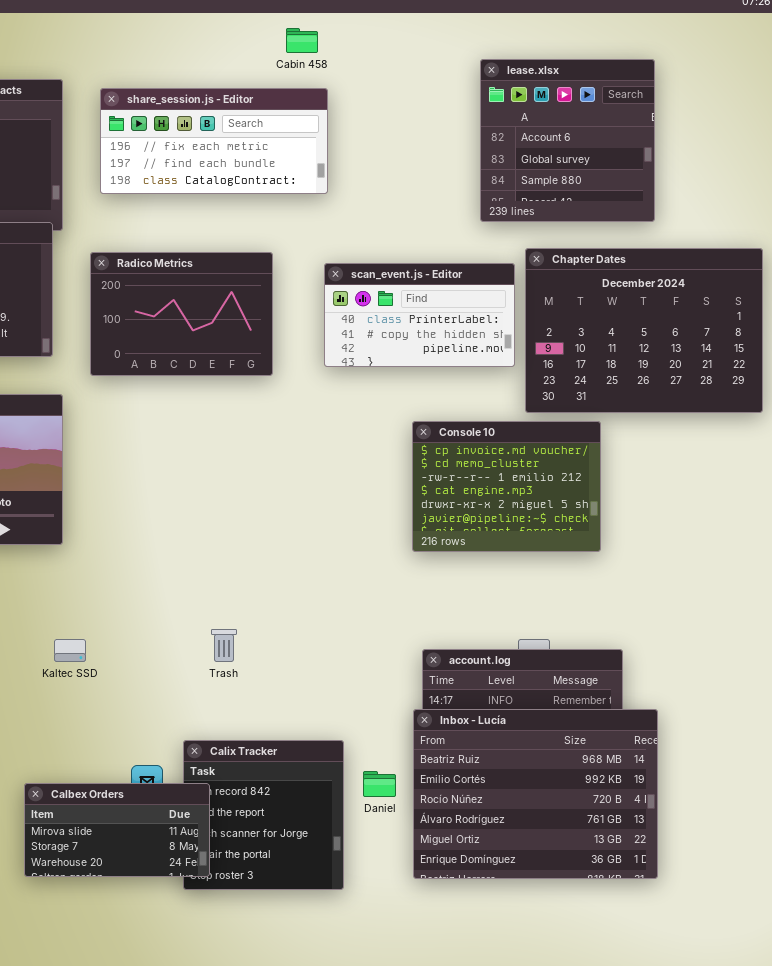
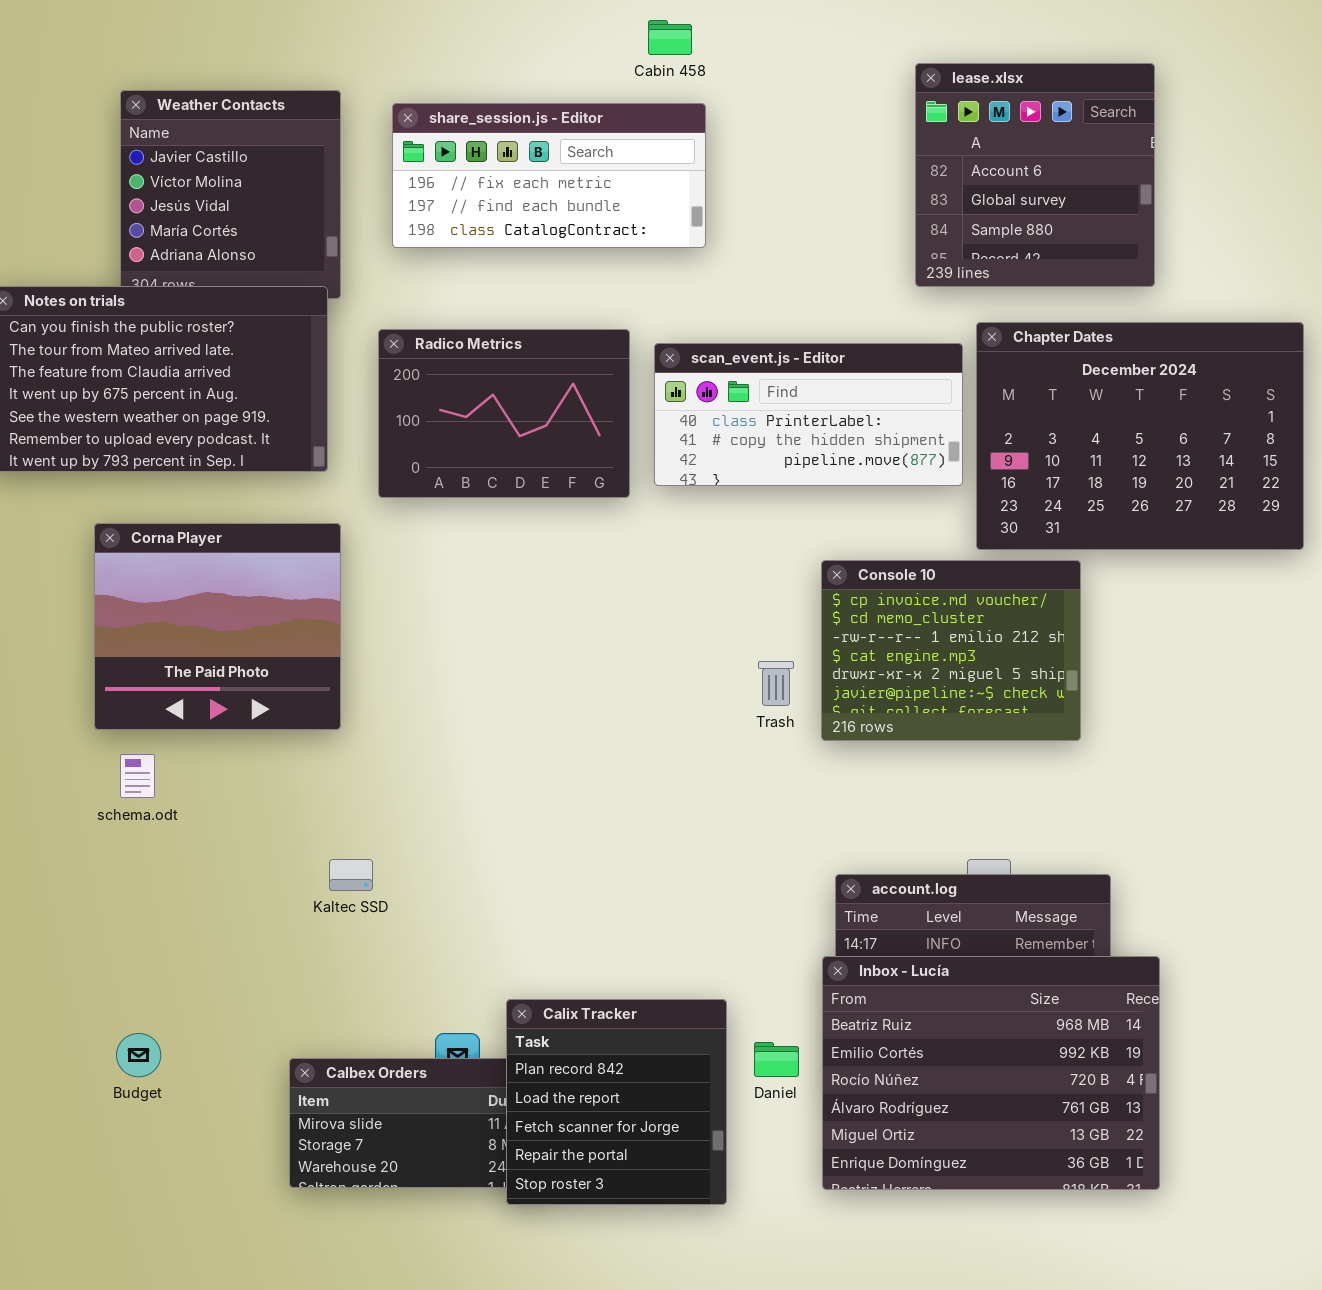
scan_event.js - Editor: [324,263,515,367] -> [654,343,963,486], resized
Trash: [211,629,237,662] -> [758,661,794,706], moved
Calix Tracker: [183,740,344,890] -> [506,999,727,1205], raised

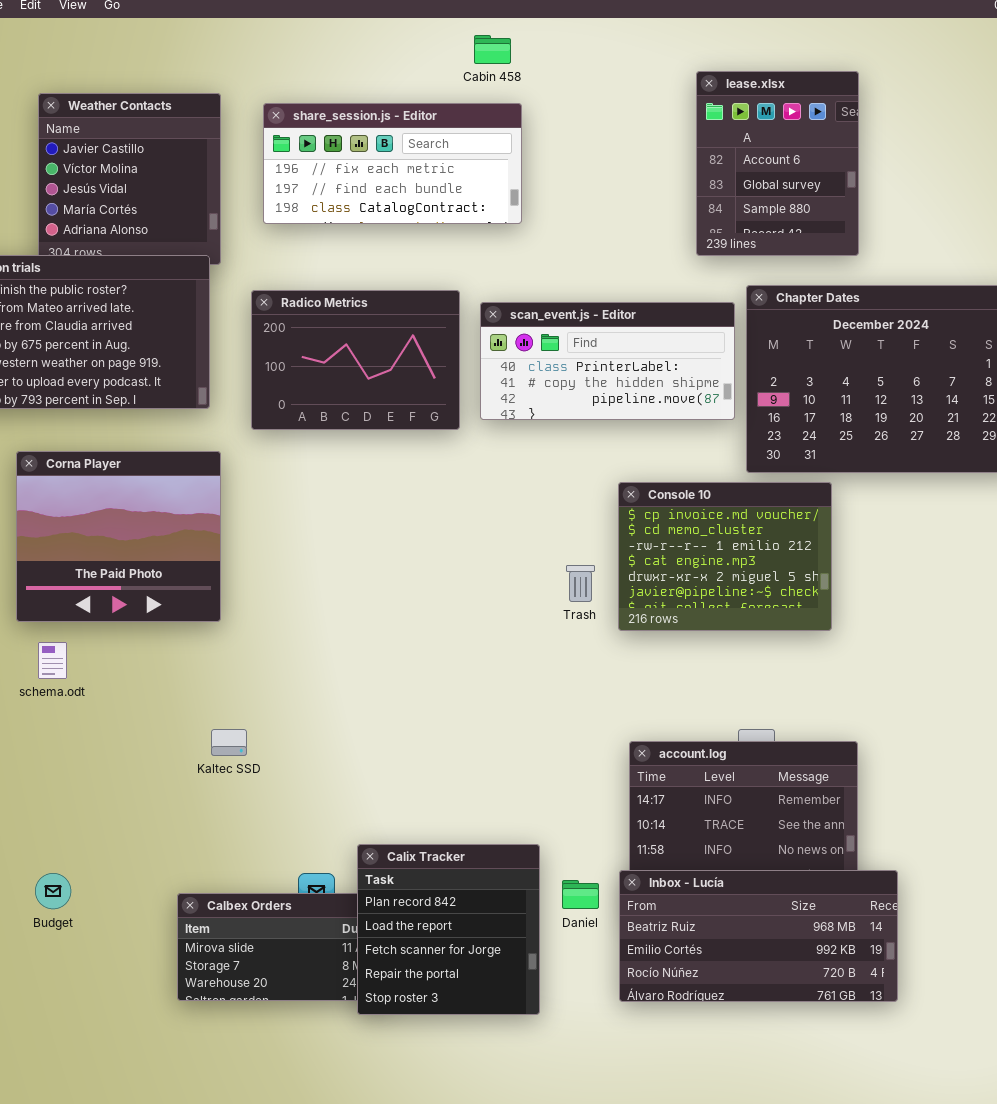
lease.xlsx: [915,63,1155,287] -> [696,71,859,256], resized
Inbox - Lucía: [822,956,1160,1190] -> [619,870,898,1002], resized

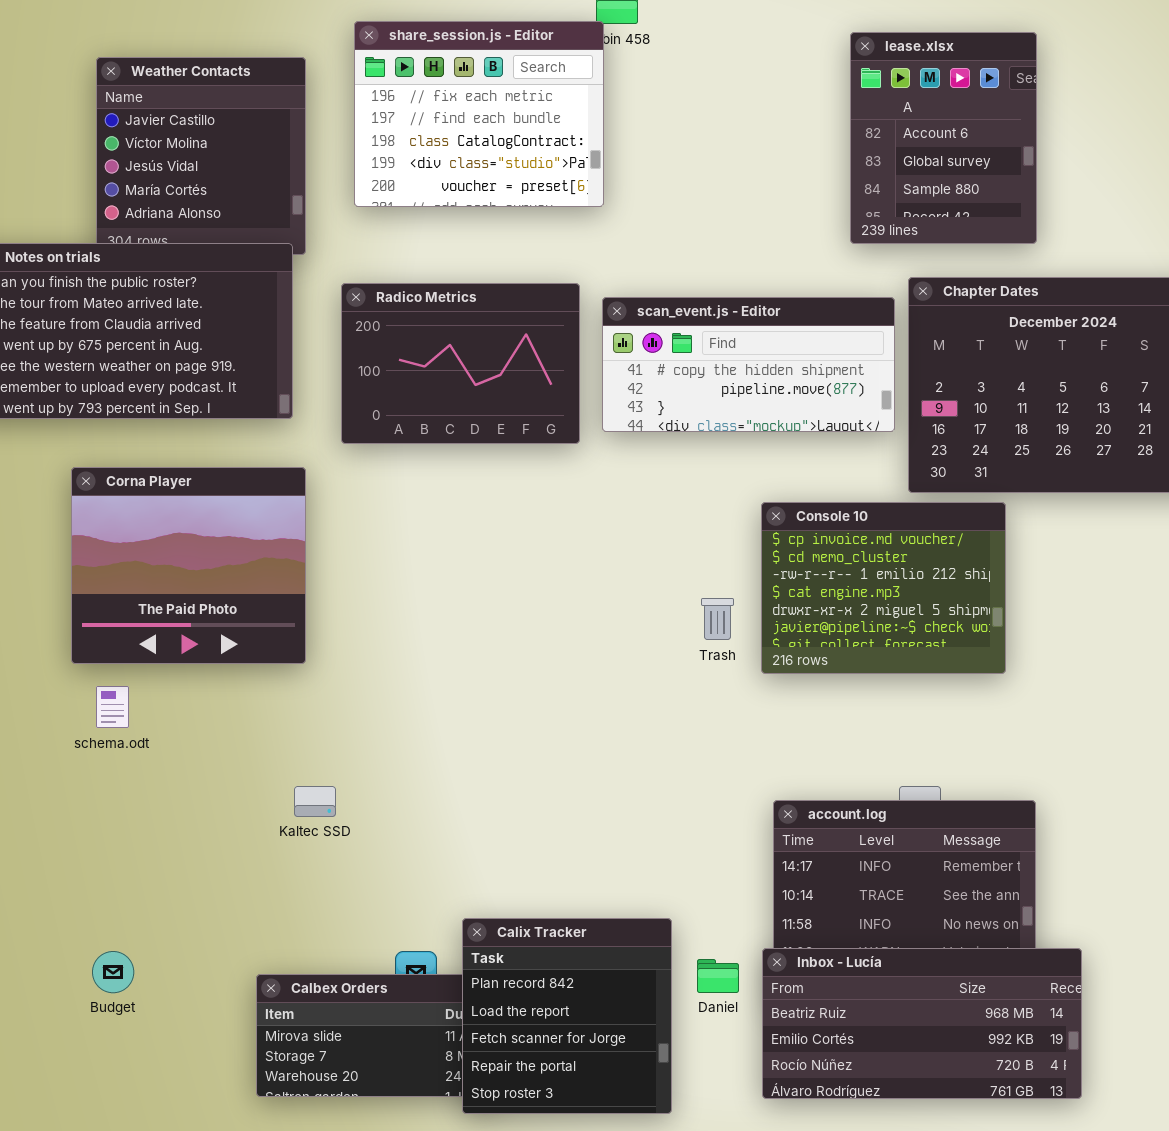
share_session.js - Editor: [263,103,522,224] -> [354,21,604,207], resized
scan_event.js - Editor: [480,302,735,420] -> [602,297,895,432], scrolled down 1 row

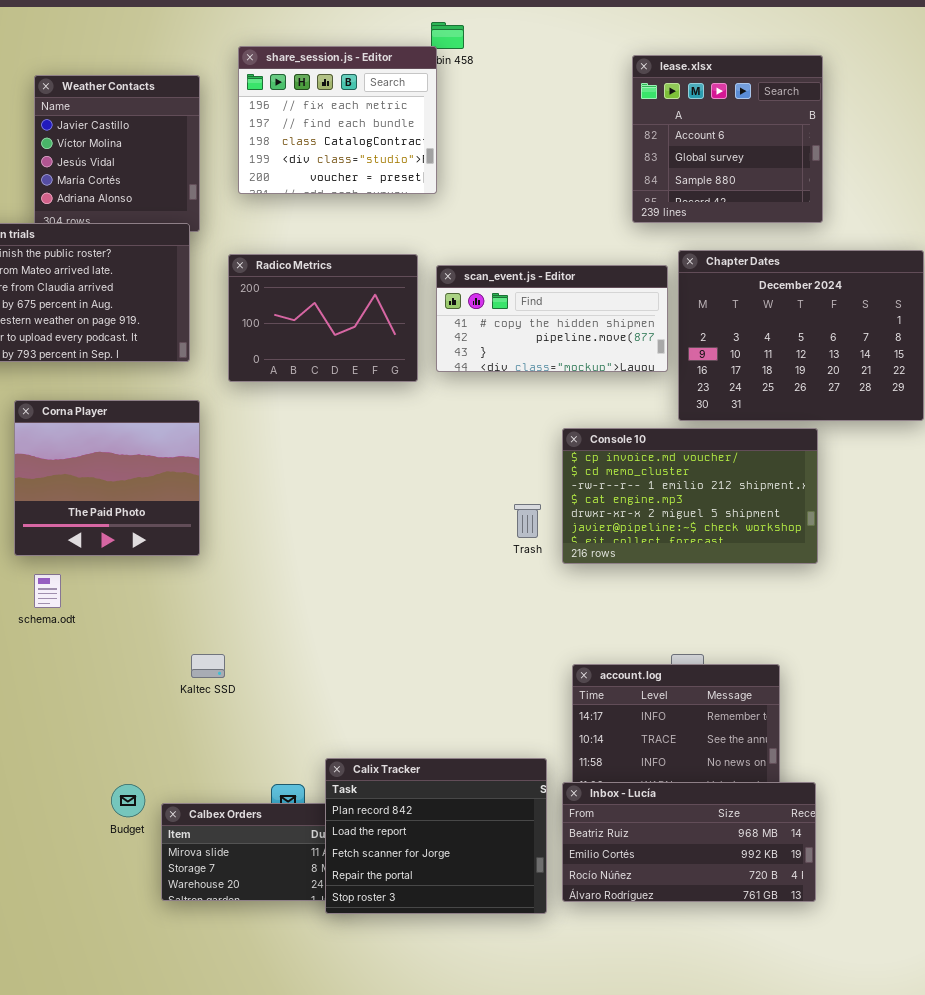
lease.xlsx: [850,32,1037,244] -> [632,55,823,223], resized
Console 10: [761,502,1006,674] -> [562,428,818,564], resized
Calix Tracker: [462,918,672,1114] -> [325,758,547,914], resized
Budget: [92,951,134,993] -> [111,784,145,817], moved

